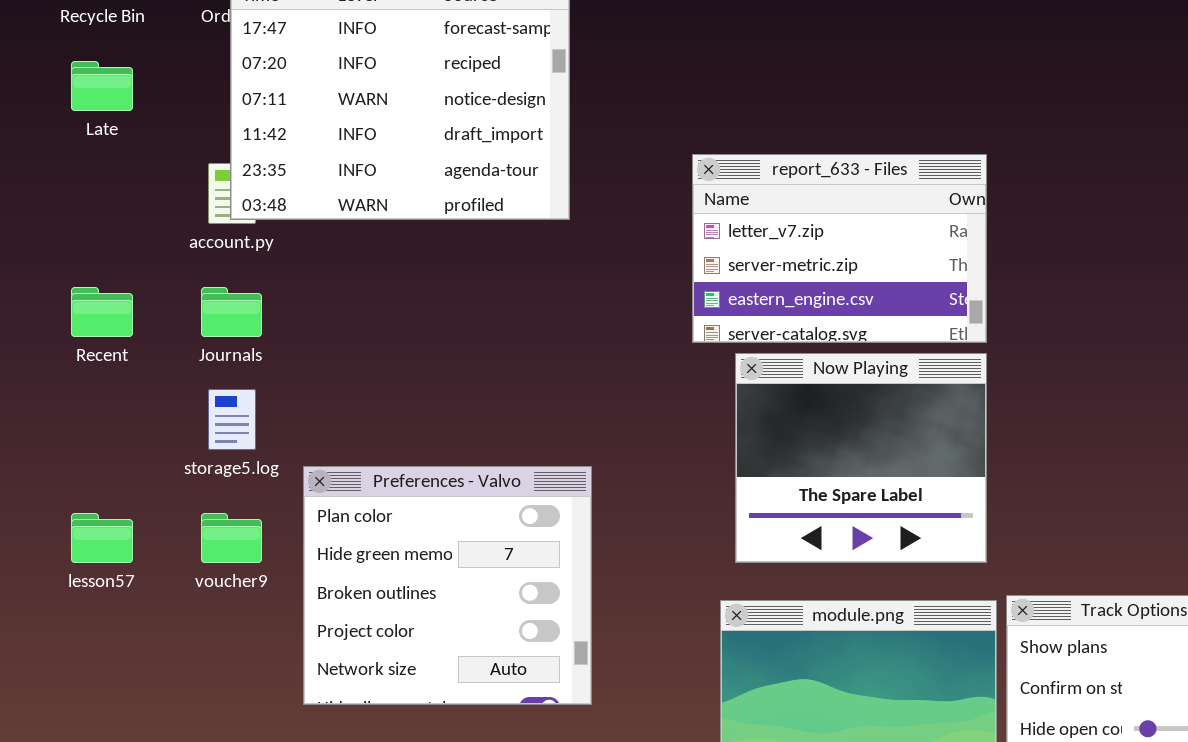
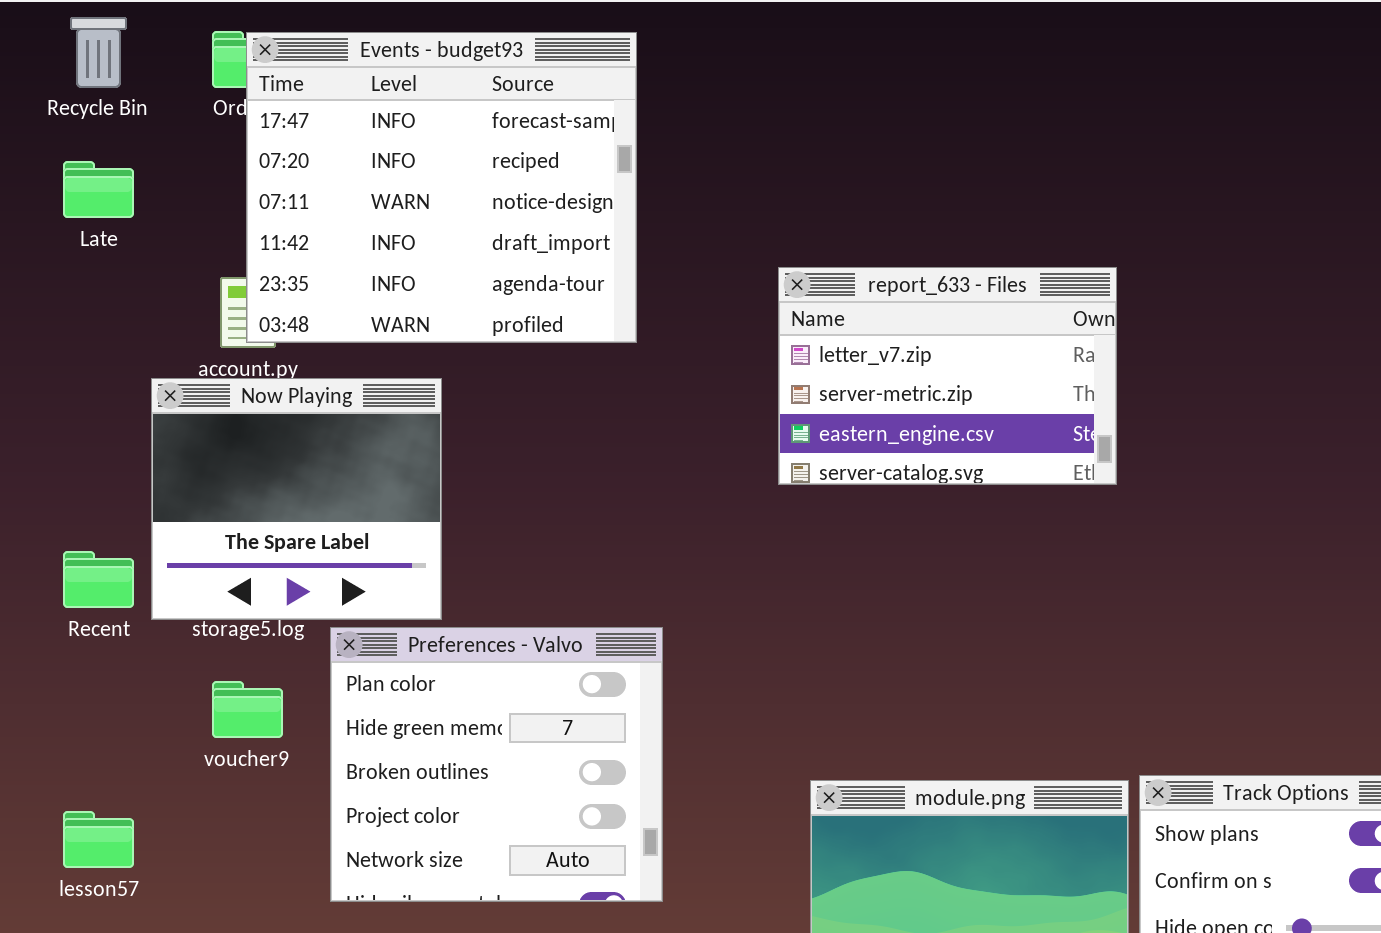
Recent: [71,287,133,337] -> [63,551,134,608], moved
Now Playing: [735,353,987,563] -> [151,378,442,620], moved
lesson57: [71,513,133,563] -> [63,811,134,868], moved

